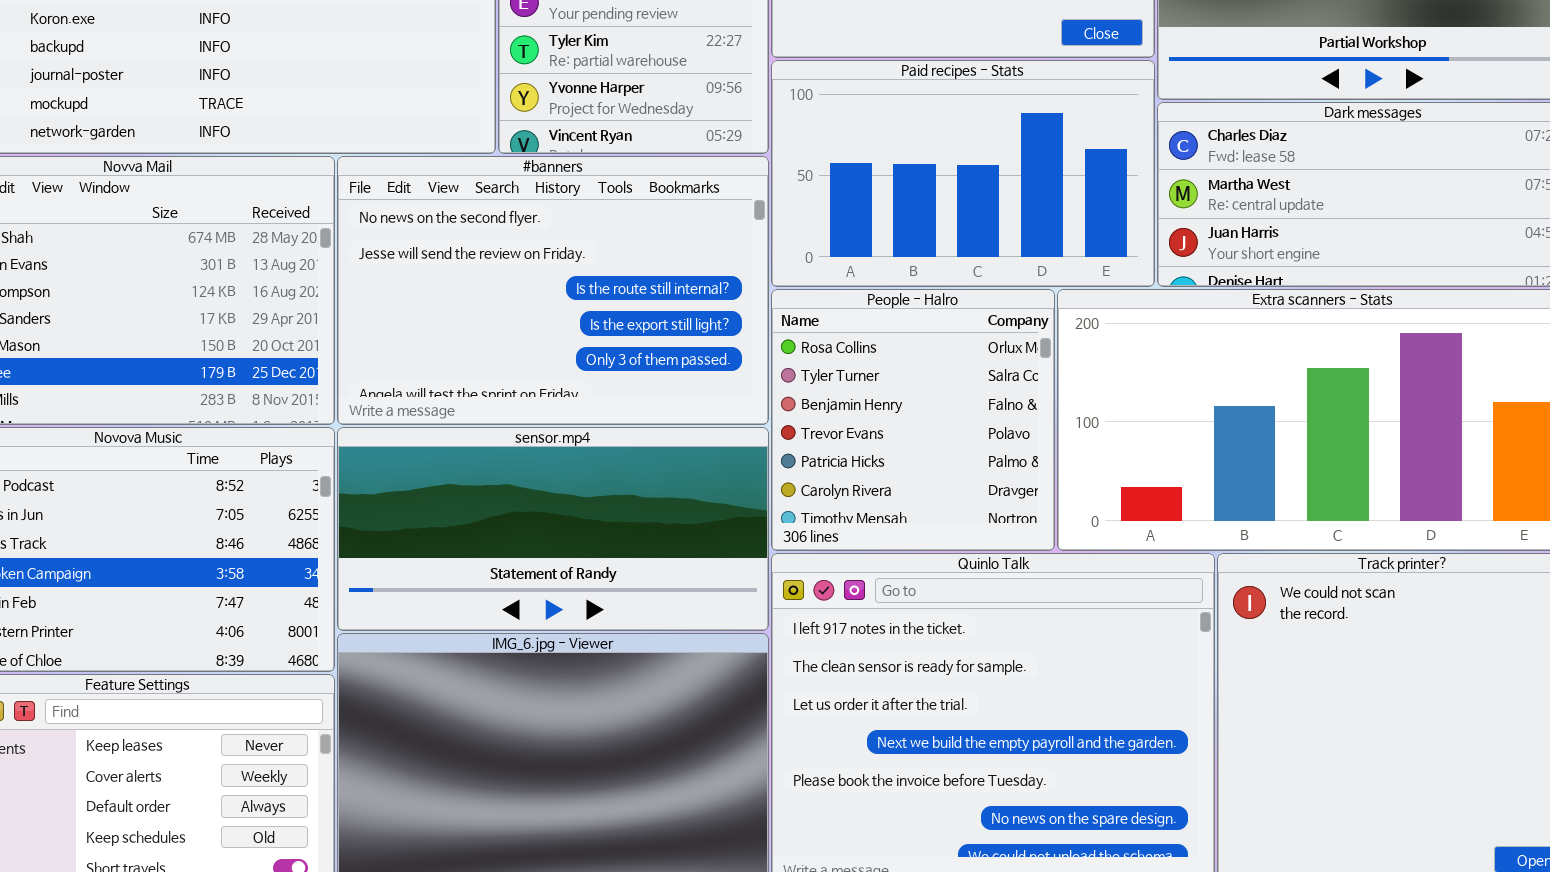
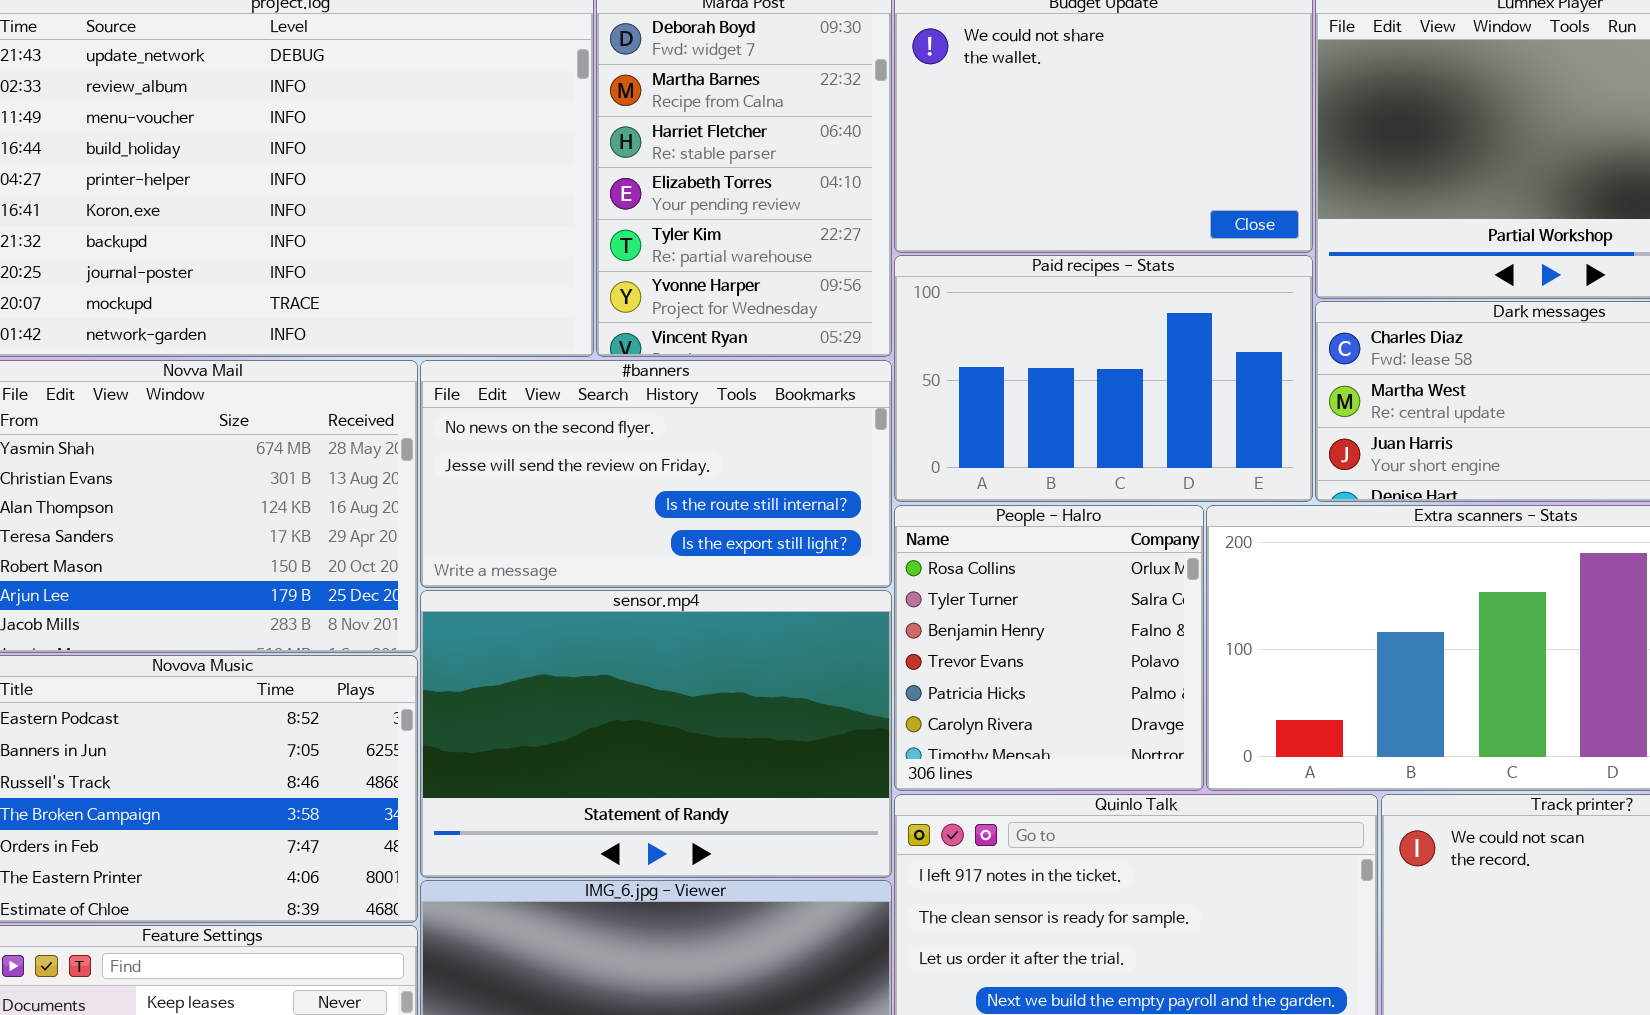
#banners: [337,156,769,425] -> [420,360,892,588], resized
sensor.mp4: [337,427,769,631] -> [420,590,892,878], resized

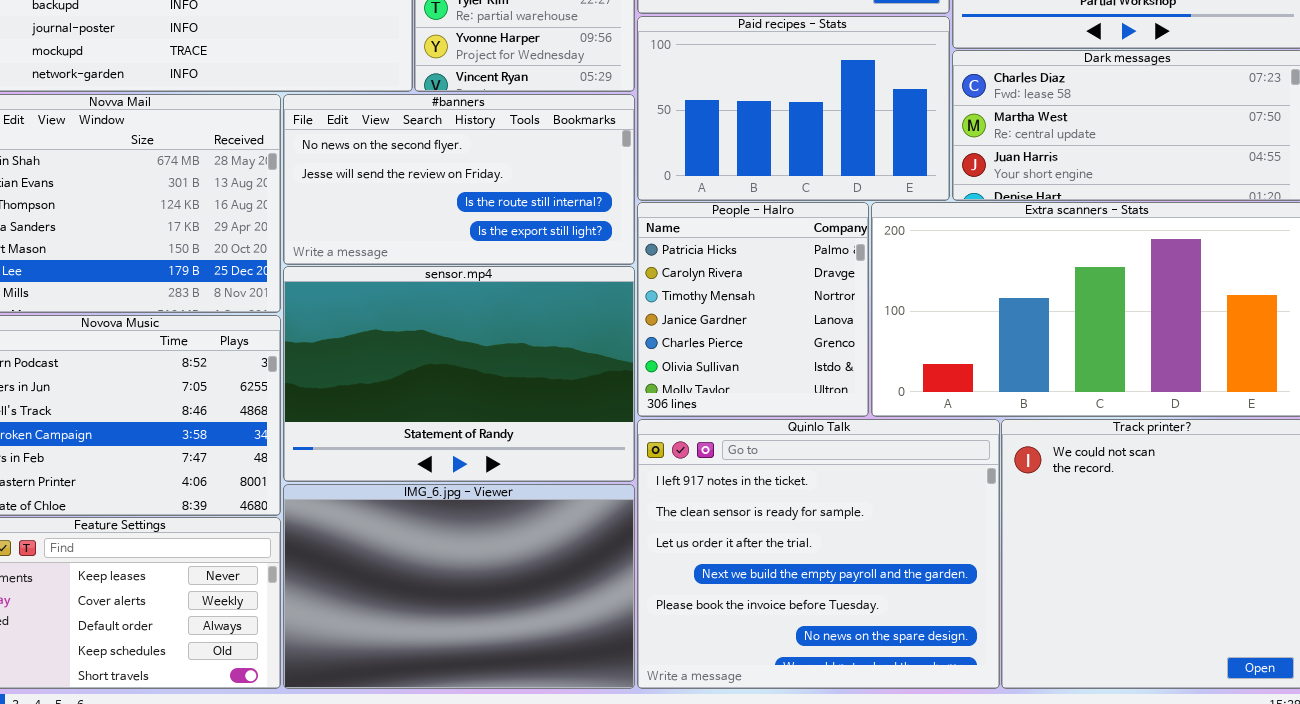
People - Halro: [894,505,1204,791] -> [637,202,869,417], scrolled down 4 rows

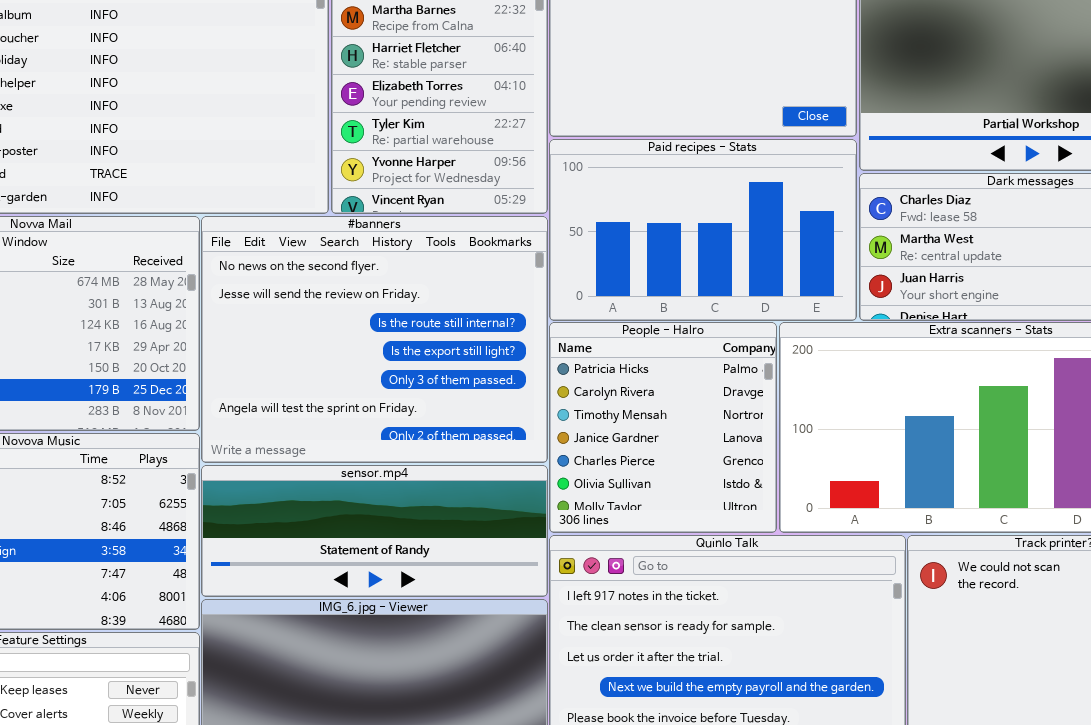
#banners: [283,94,635,265] -> [201,216,548,463], resized
sensor.mp4: [283,266,635,482] -> [201,465,548,597], resized

